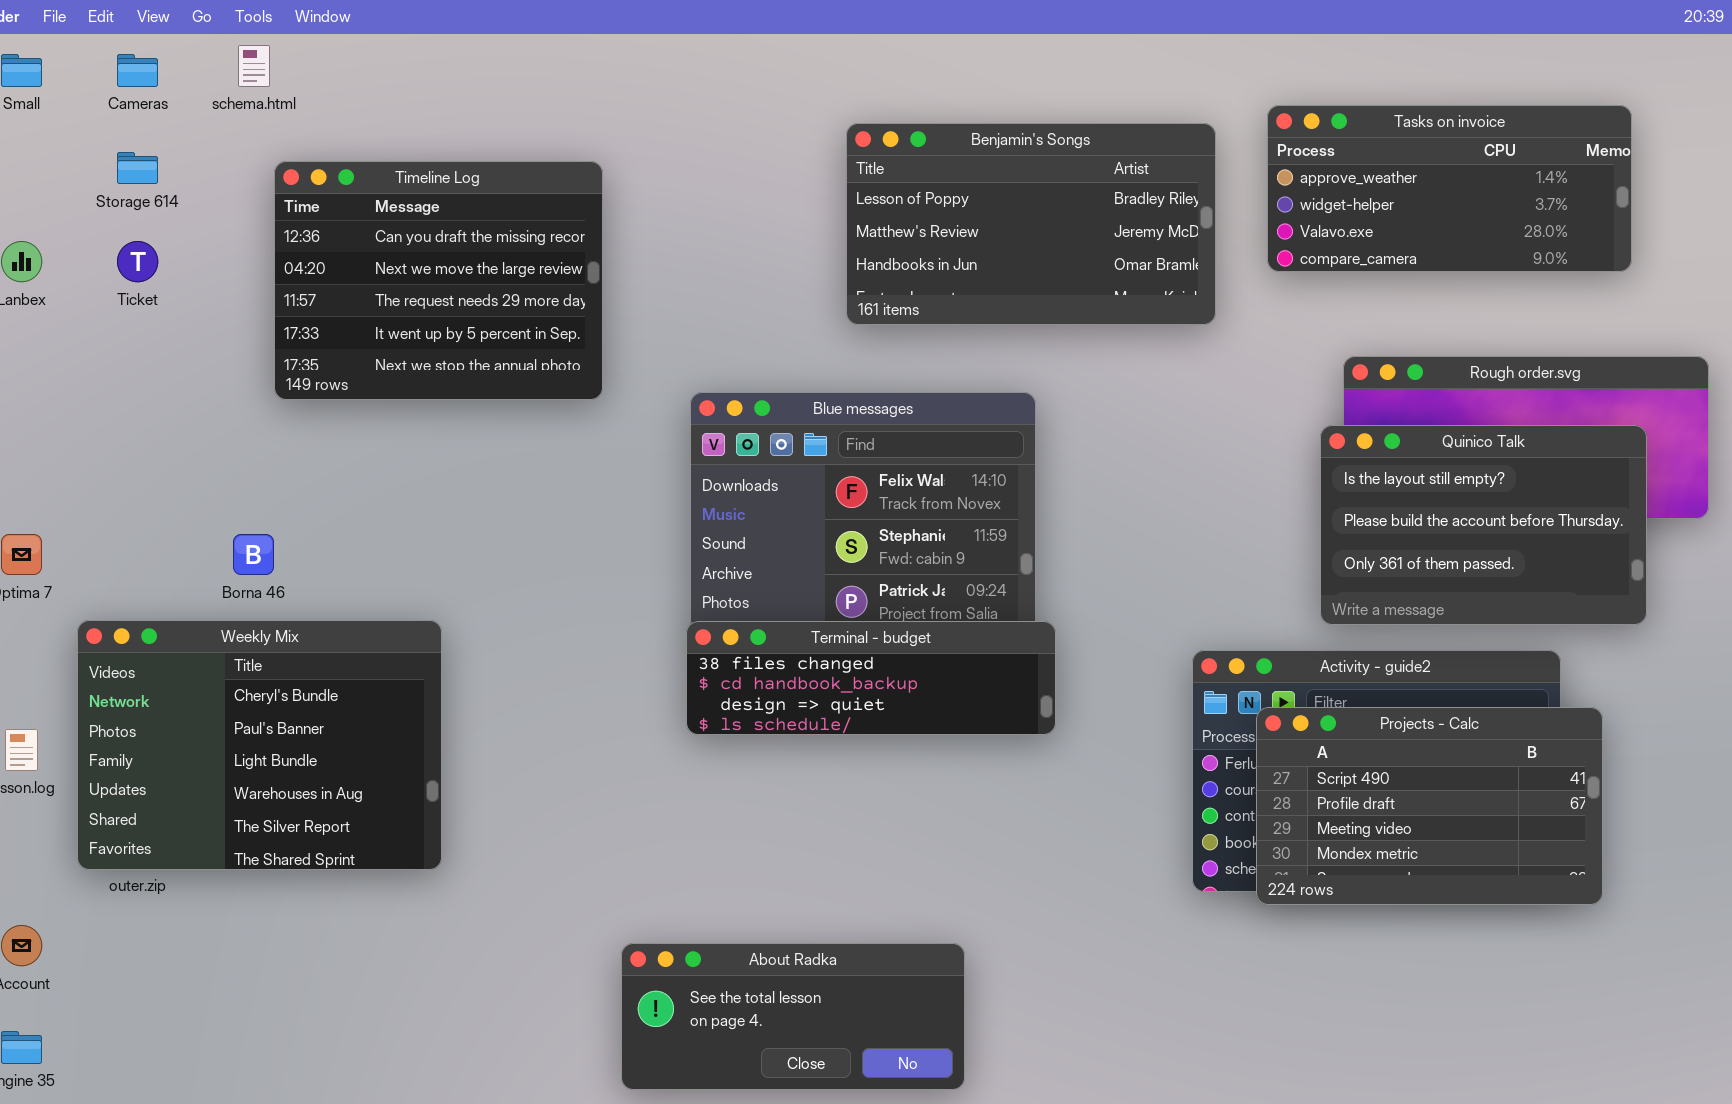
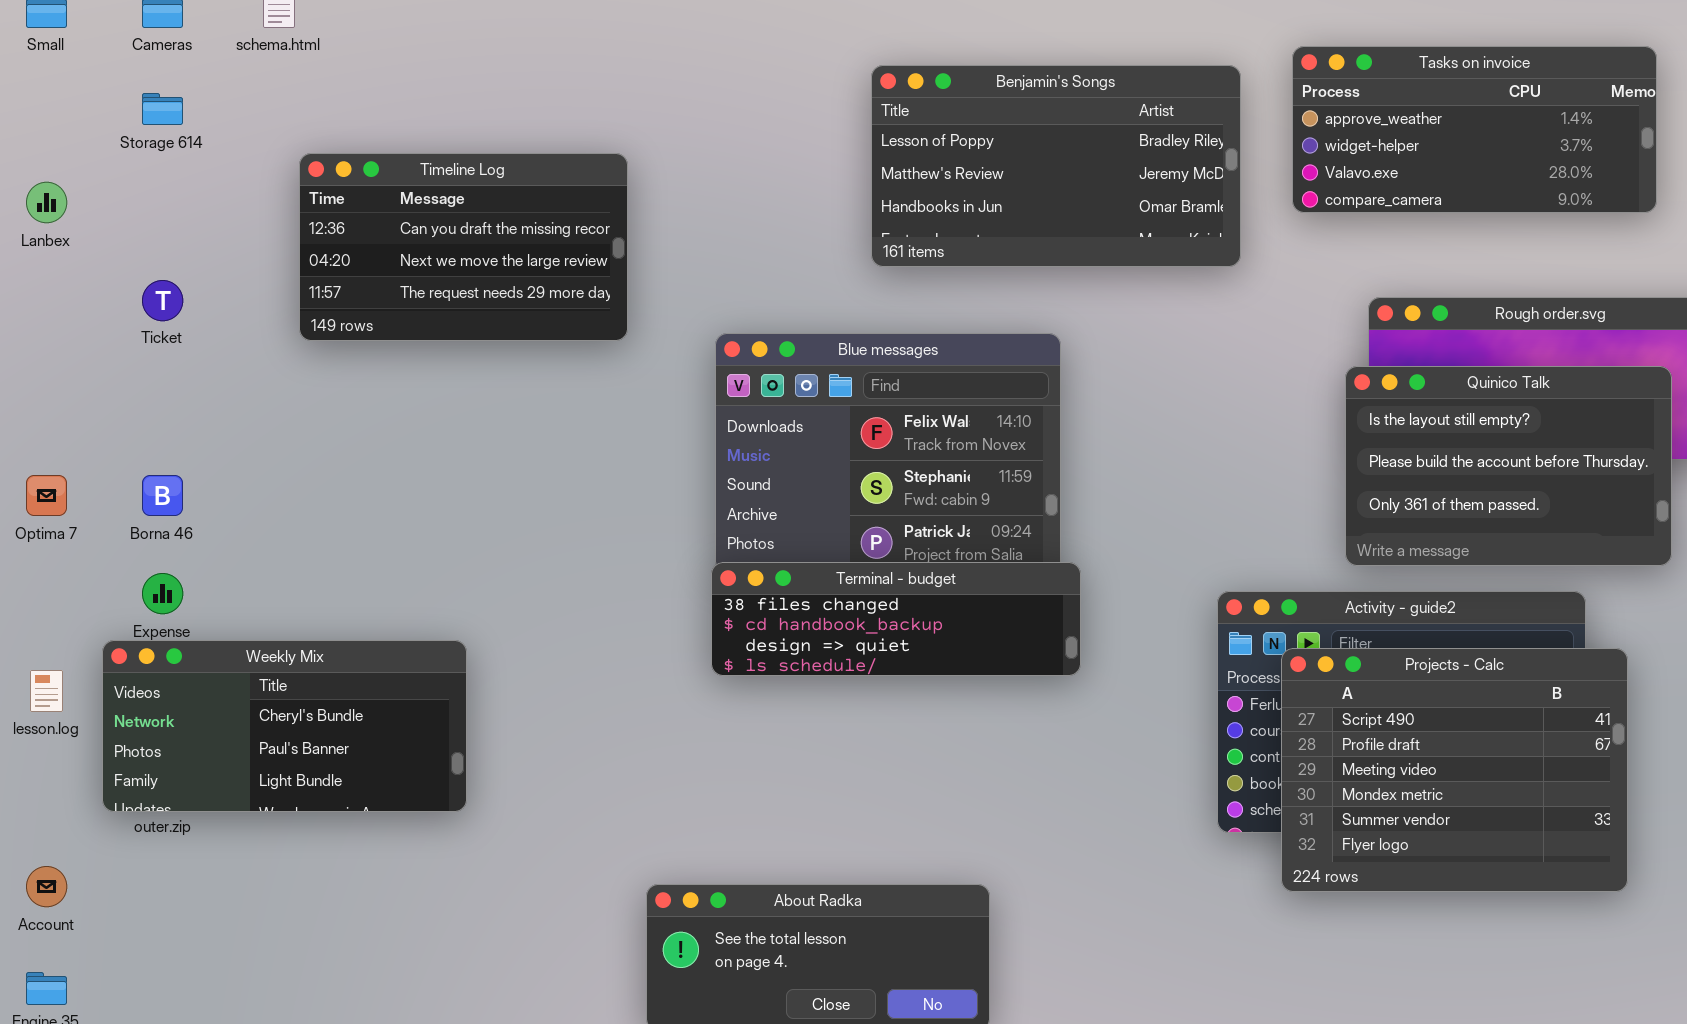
Timeline Log: [274,161,603,400] -> [299,153,628,341], resized
Ticket: [117,241,158,282] -> [142,280,183,321], moved
Borna 46: [233,534,274,575] -> [142,475,183,516], moved
Weekly Mix: [77,620,442,870] -> [102,640,467,812], resized
Projects - Calc: [1256,707,1603,905] -> [1281,648,1628,892], resized

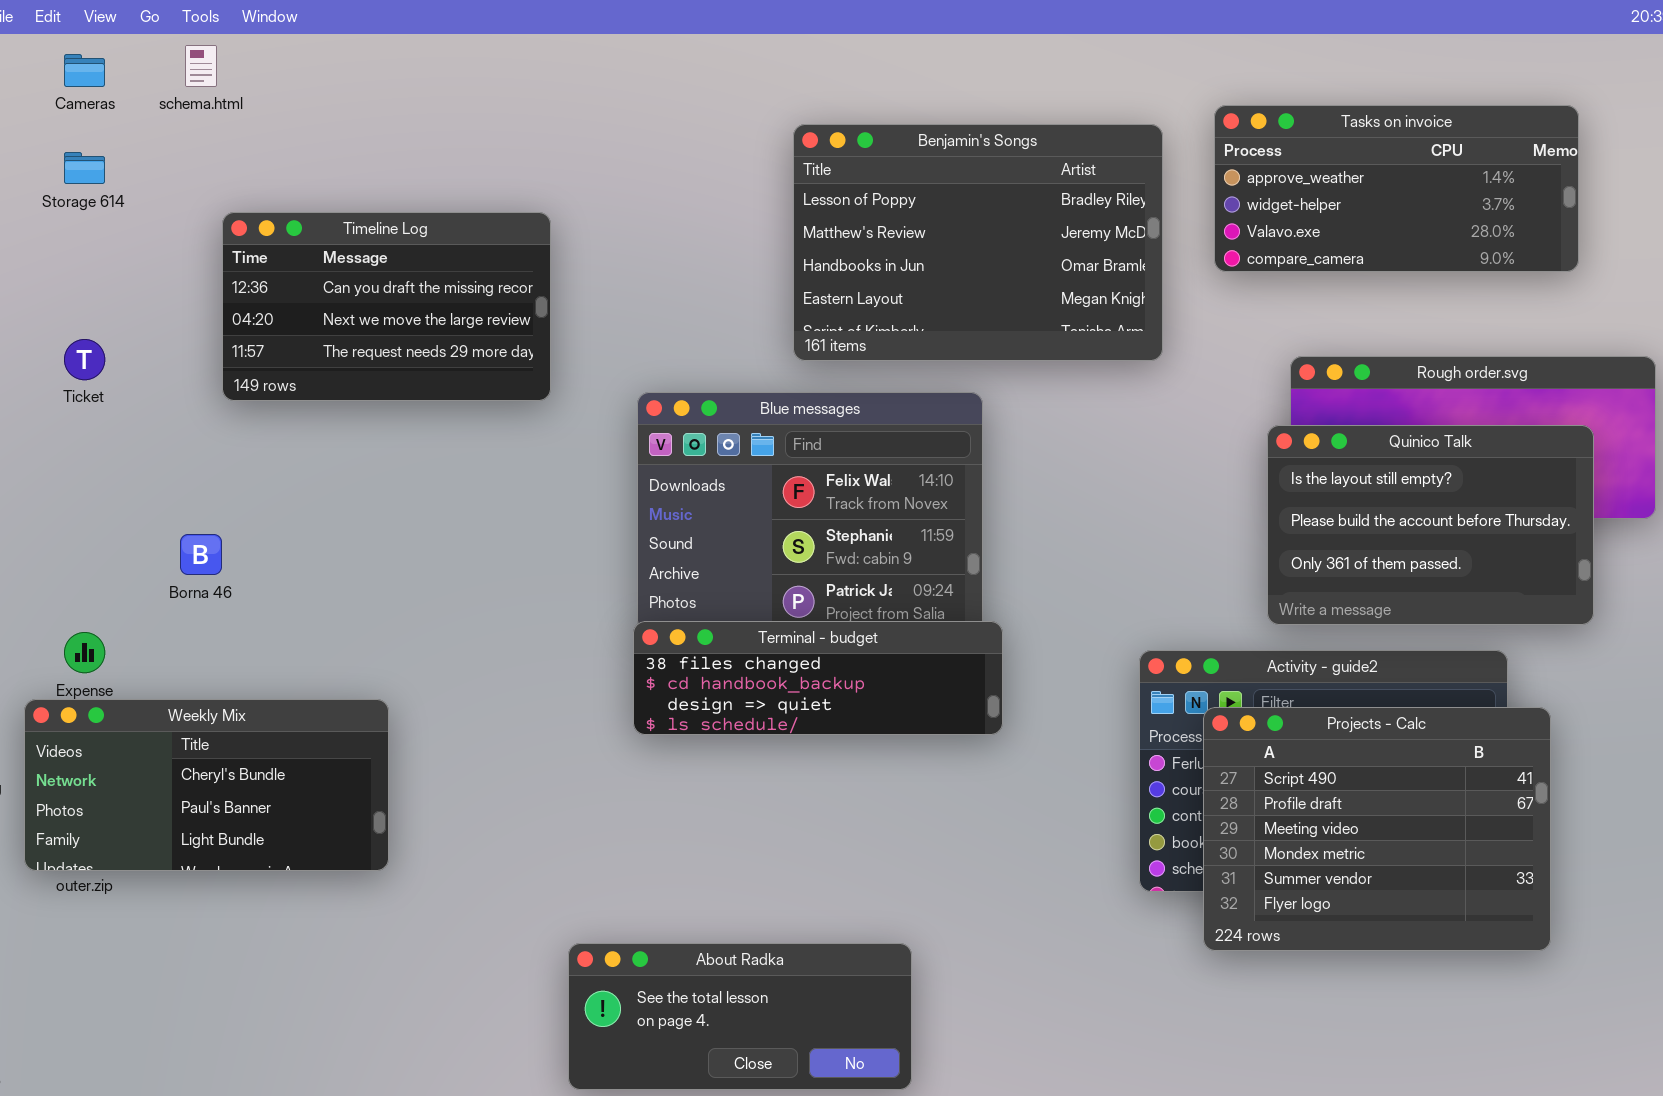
Benjamin's Songs: [871,65,1241,267] -> [793,124,1163,361], resized
Borna 46: [142,475,183,516] -> [180,534,222,575], moved

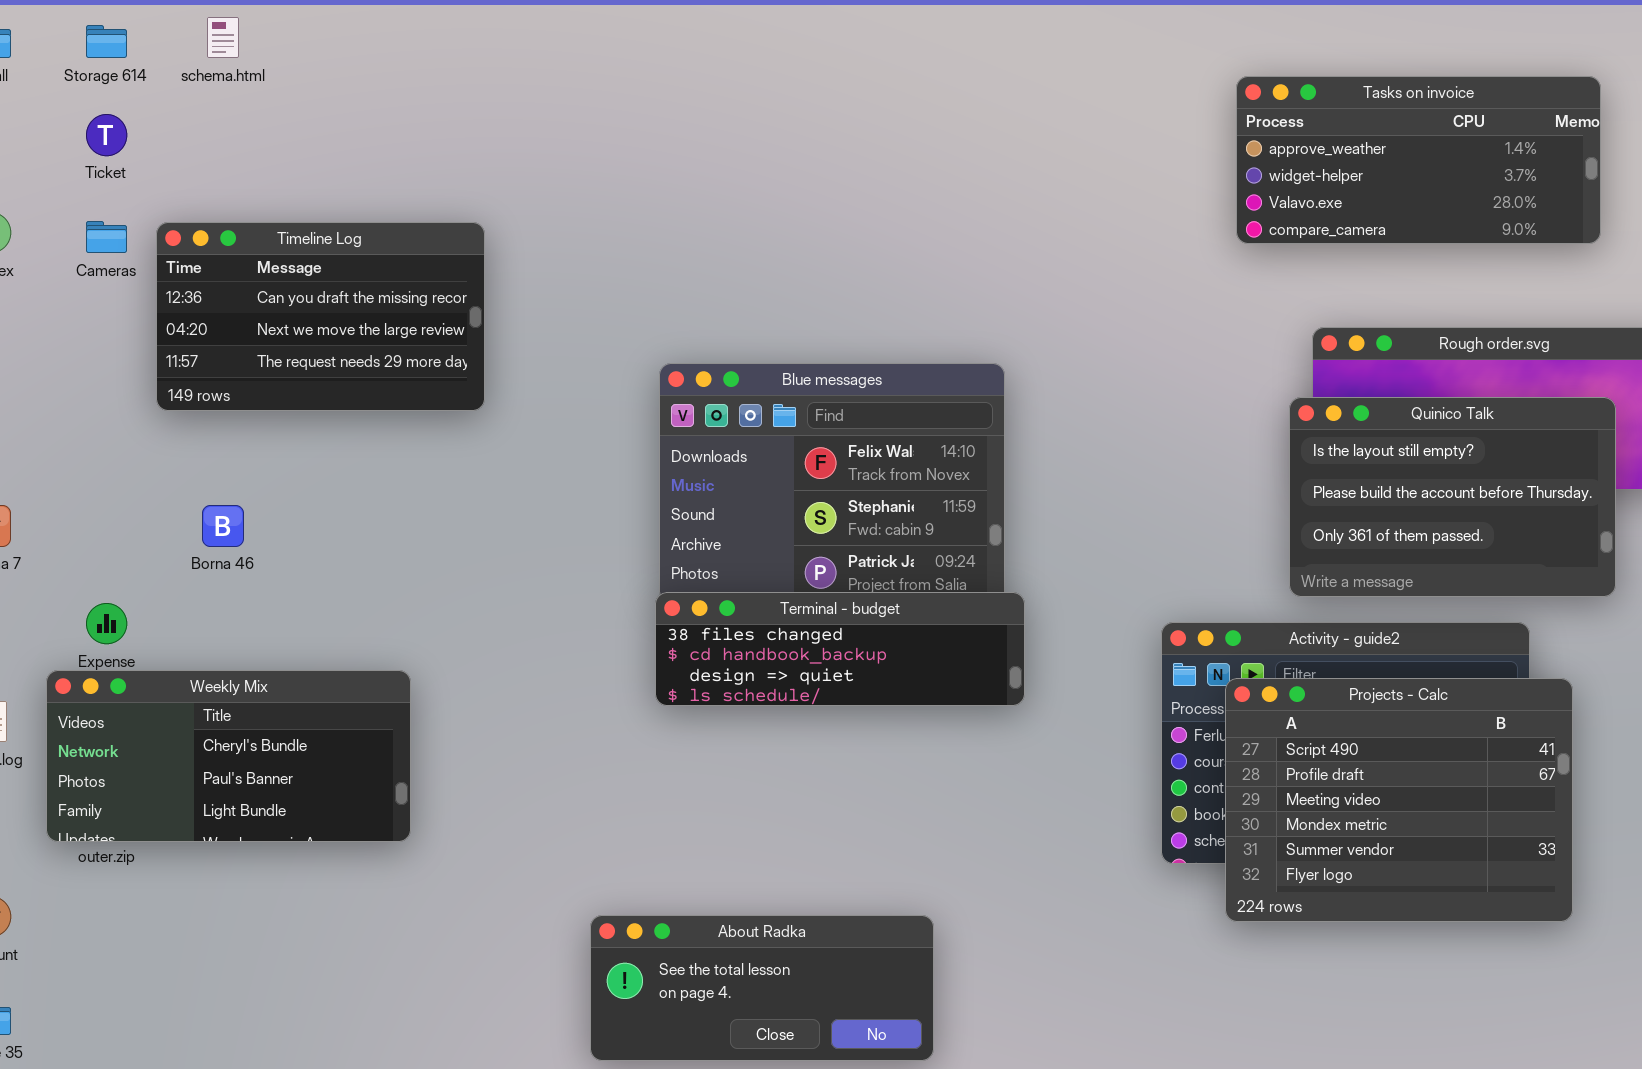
Cameras: [64,54,105,87] -> [86,221,127,253], moved
Benjamin's Songs: [793,124,1163,361] -> none, closed
Storage 614: [64,152,105,184] -> [86,25,127,58], moved
Timeline Log: [222,212,551,401] -> [156,222,485,411], moved
Ticket: [64,339,105,380] -> [86,114,127,156], moved

